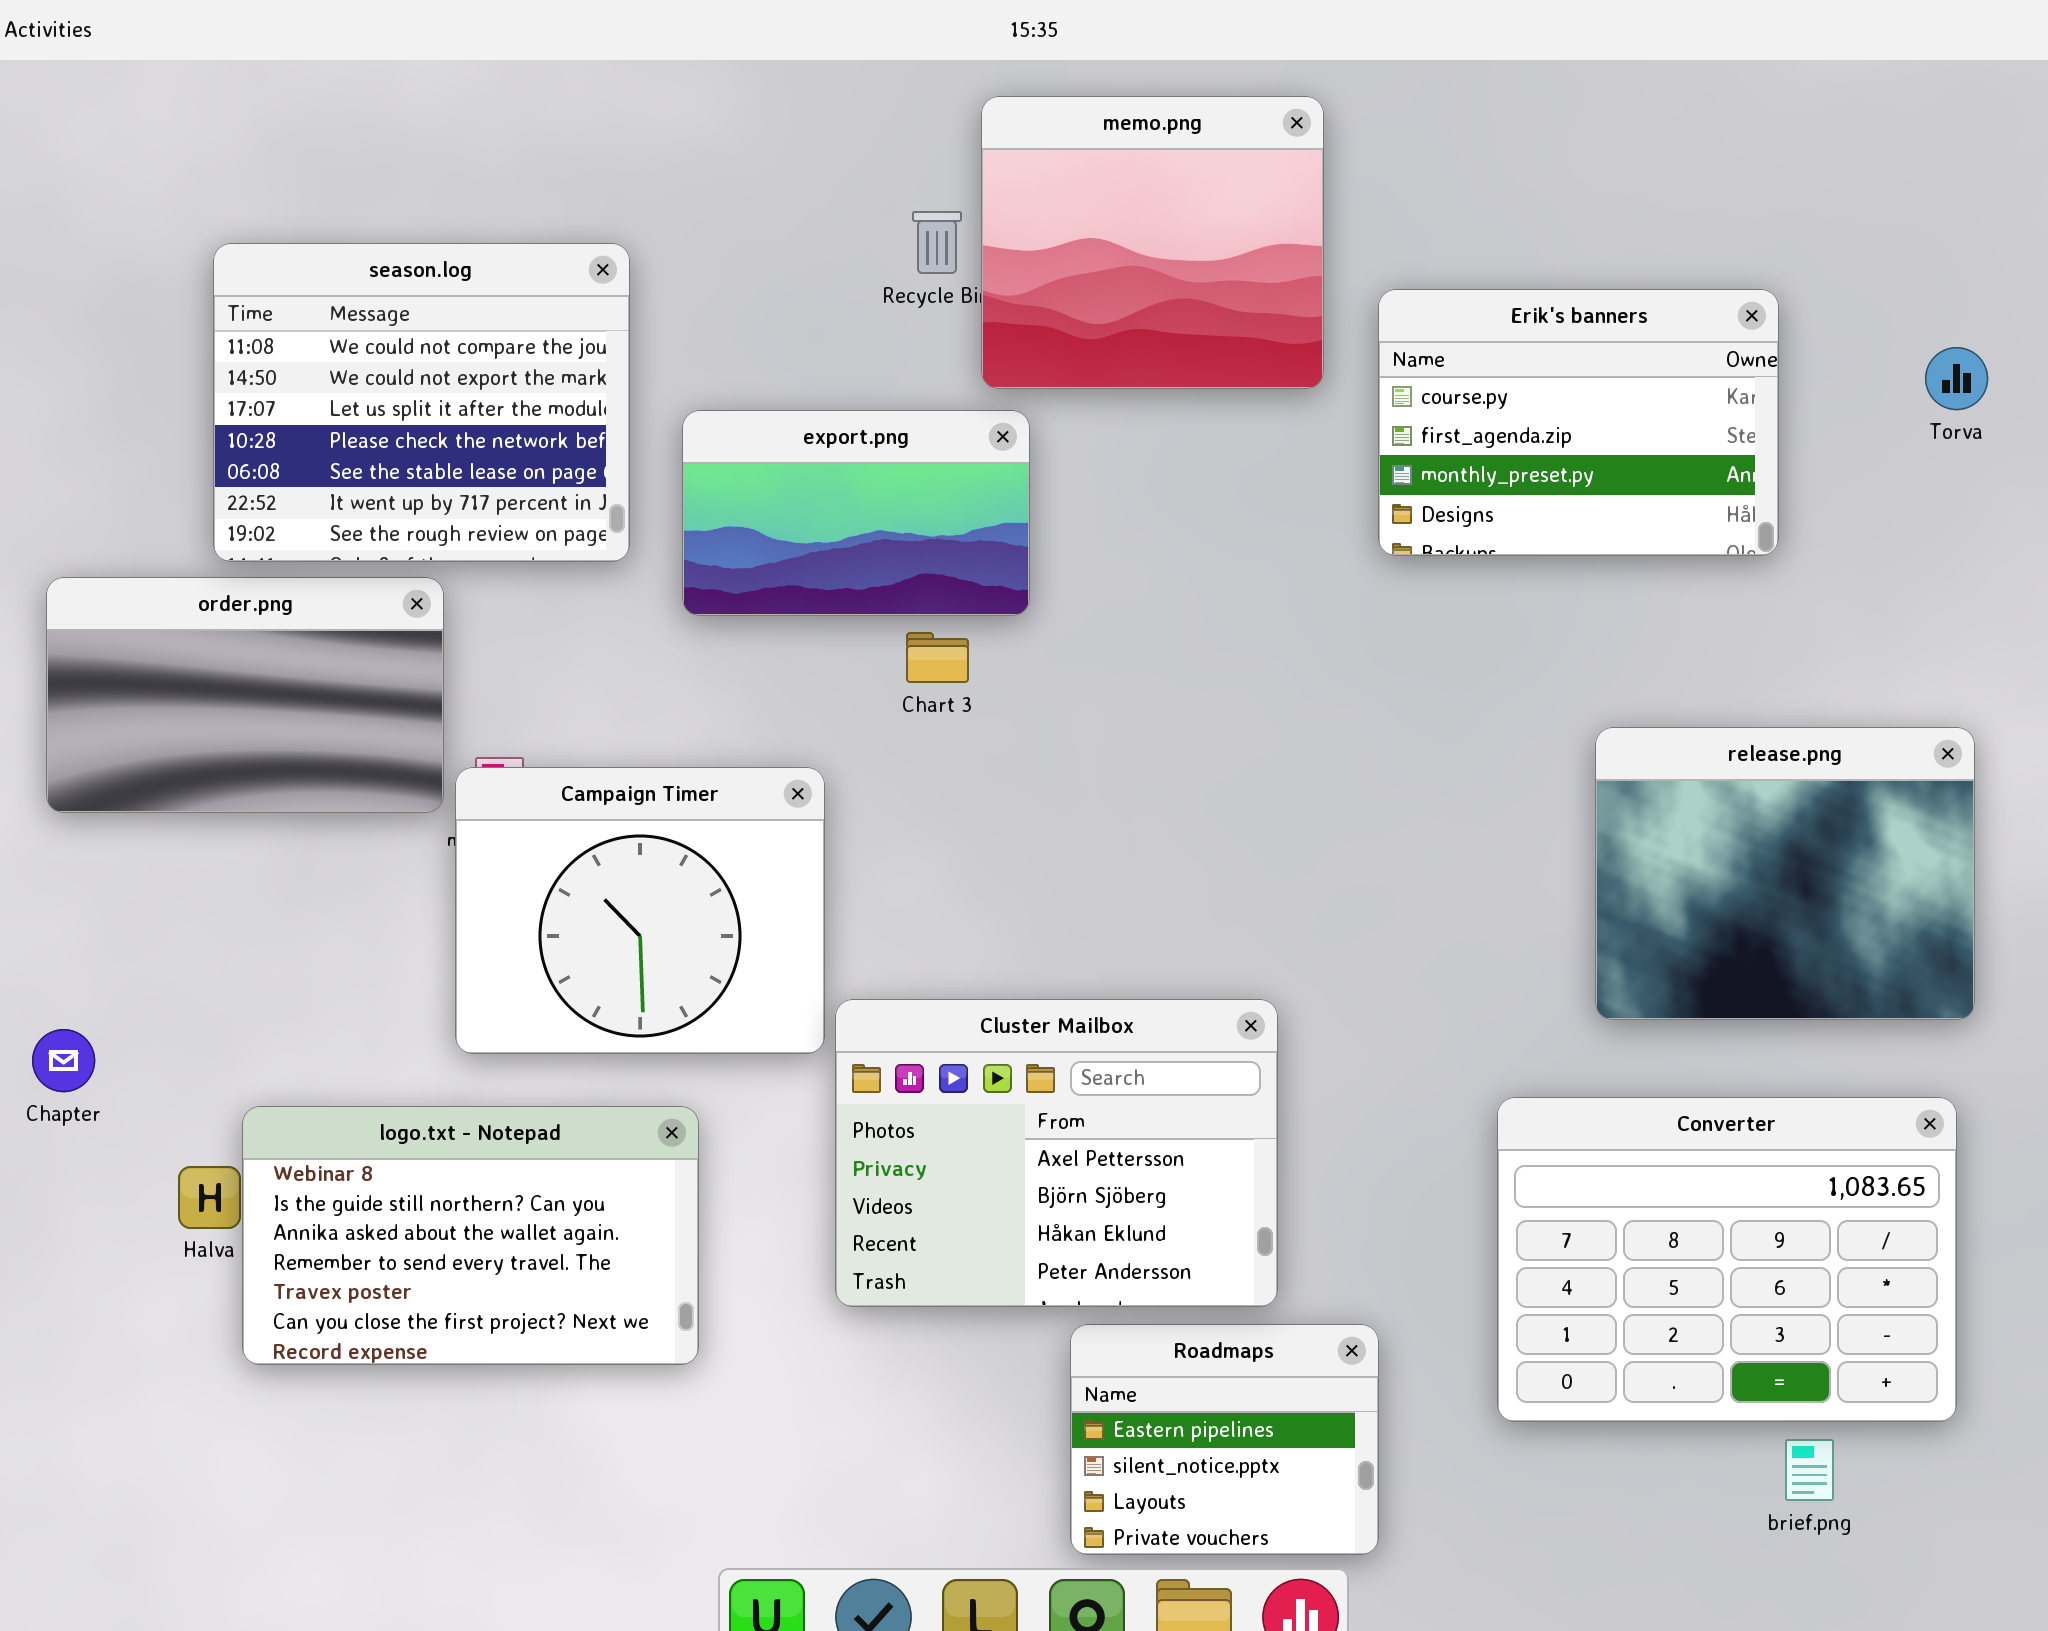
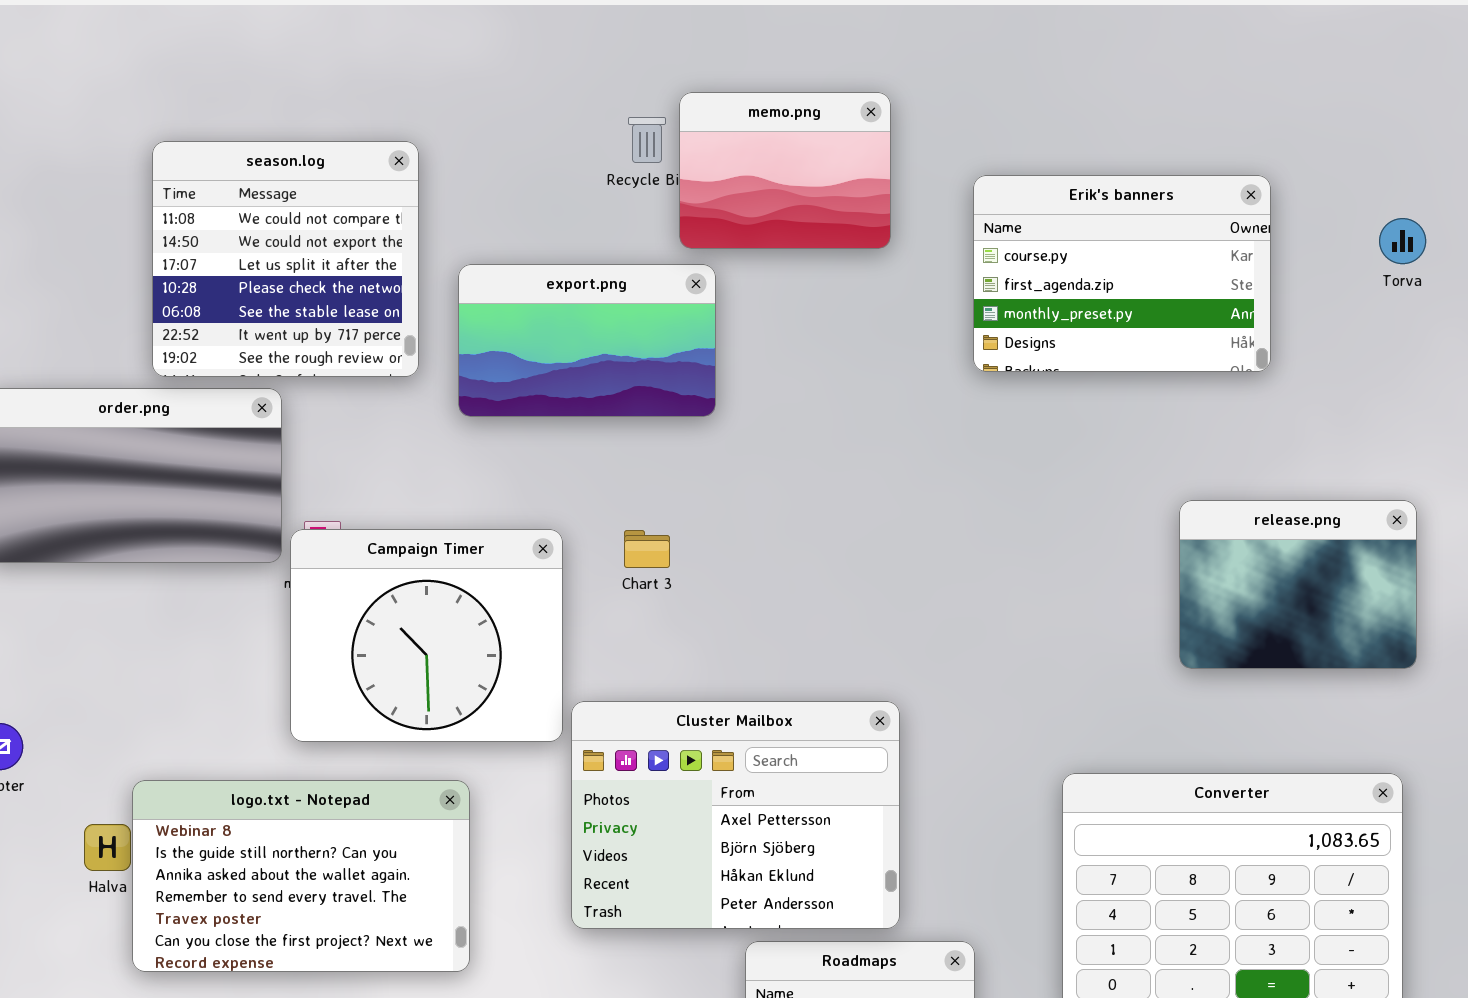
memo.png: [981,96,1324,389] -> [679,92,891,249], resized
season.log: [213,243,630,562] -> [152,141,419,377], resized
Chart 3: [906,632,969,683] -> [624,530,670,568], moved
release.png: [1595,727,1975,1020] -> [1179,500,1417,669], resized

